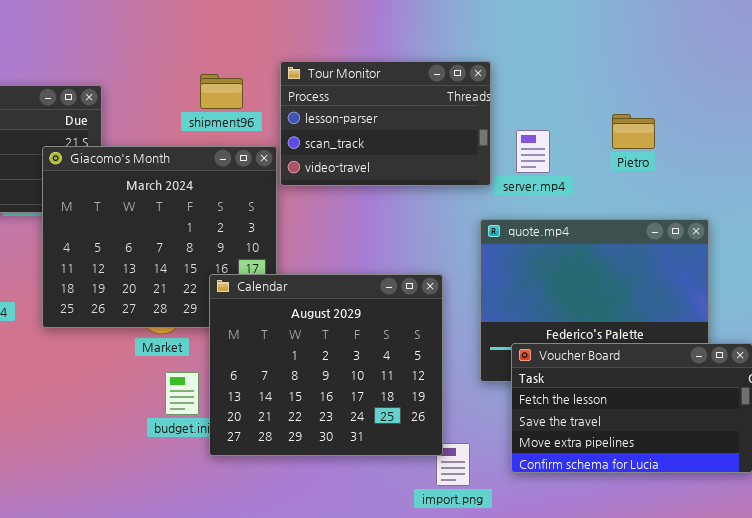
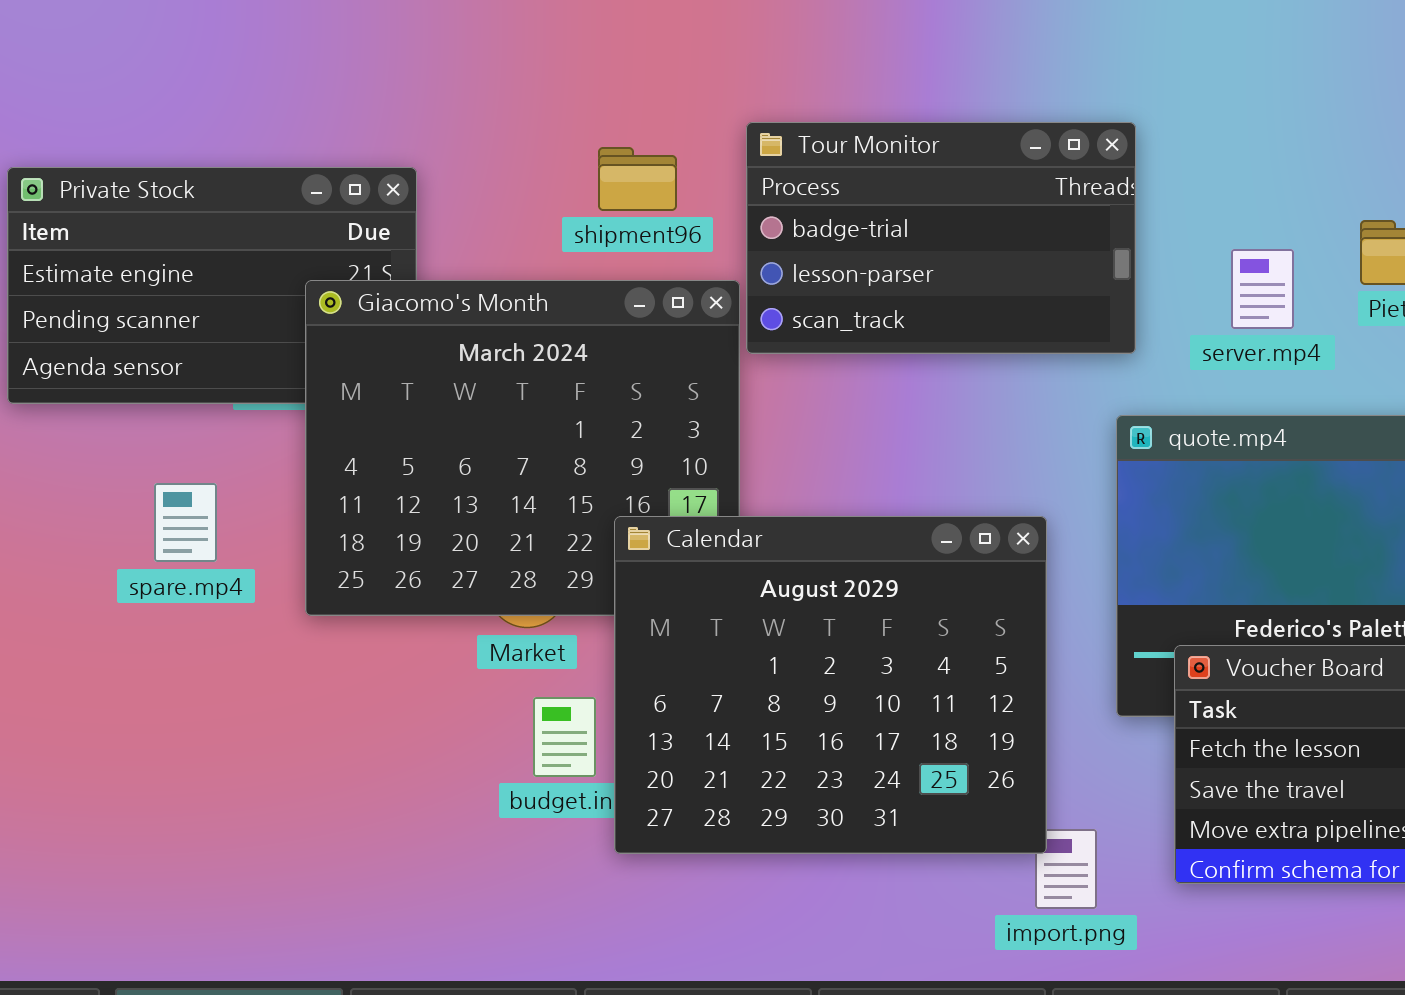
Tour Monitor: [280,61,491,186] -> [746,122,1136,354], scrolled up 1 row
server.mp4: [516,130,550,173] -> [1231,249,1294,329], moved

